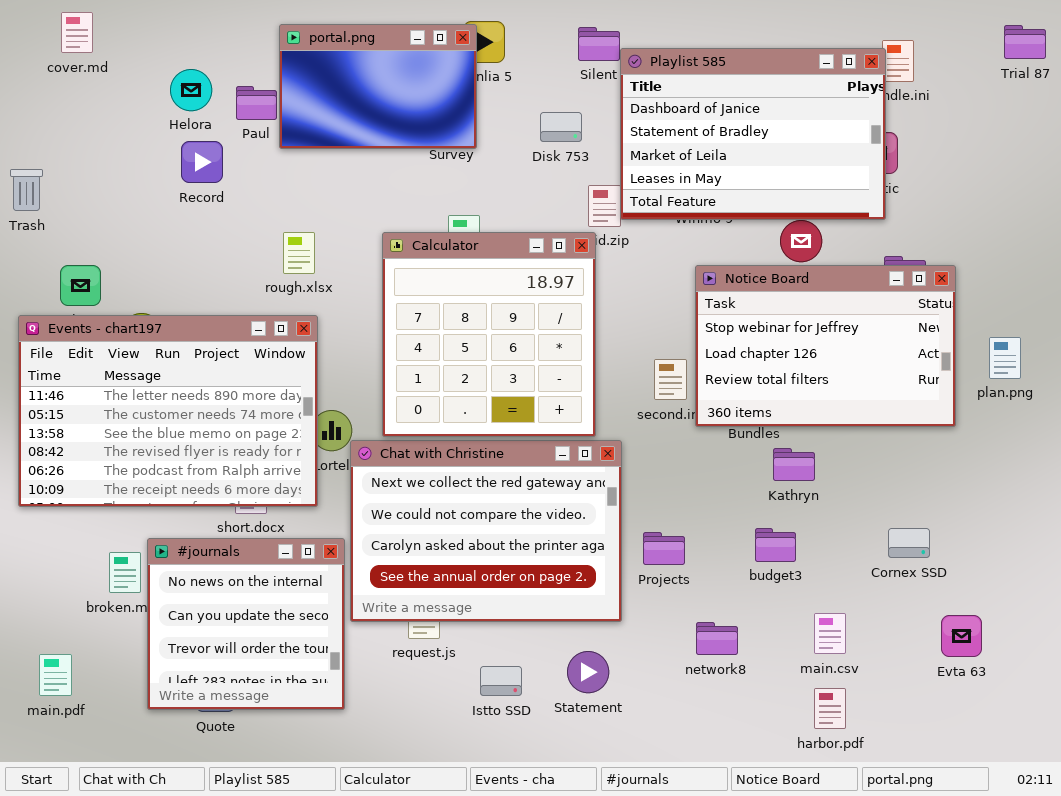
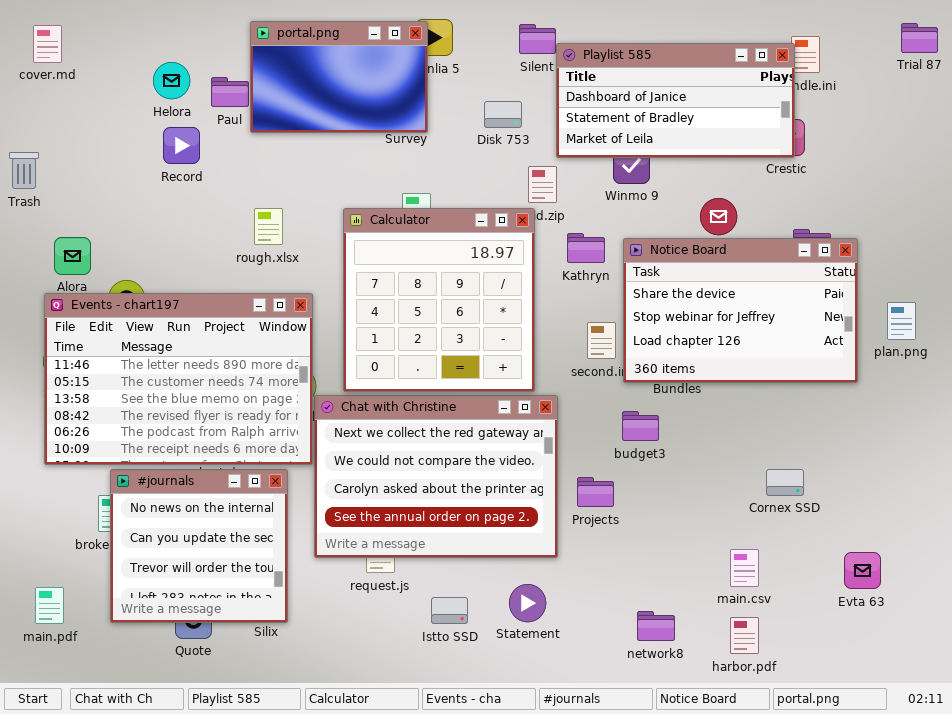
cover.md: [61,12,93,53] -> [33,25,62,63], moved
Playlist 585: [620,48,886,220] -> [556,43,795,158], resized
Notice Board: [695,265,956,427] -> [623,238,858,383], scrolled up 1 row
Events - chart197: [18,315,318,507] -> [44,293,313,465], moved
Kathryn: [773,448,815,481] -> [567,233,605,263], moved
budget3: [755,528,796,562] -> [622,411,659,441], moved
Cornex SSD: [888,528,930,558] -> [766,469,804,496], moved
#journals: [147,538,345,710] -> [110,469,288,623], moved
network8: [696,622,738,655] -> [637,611,675,641], moved

